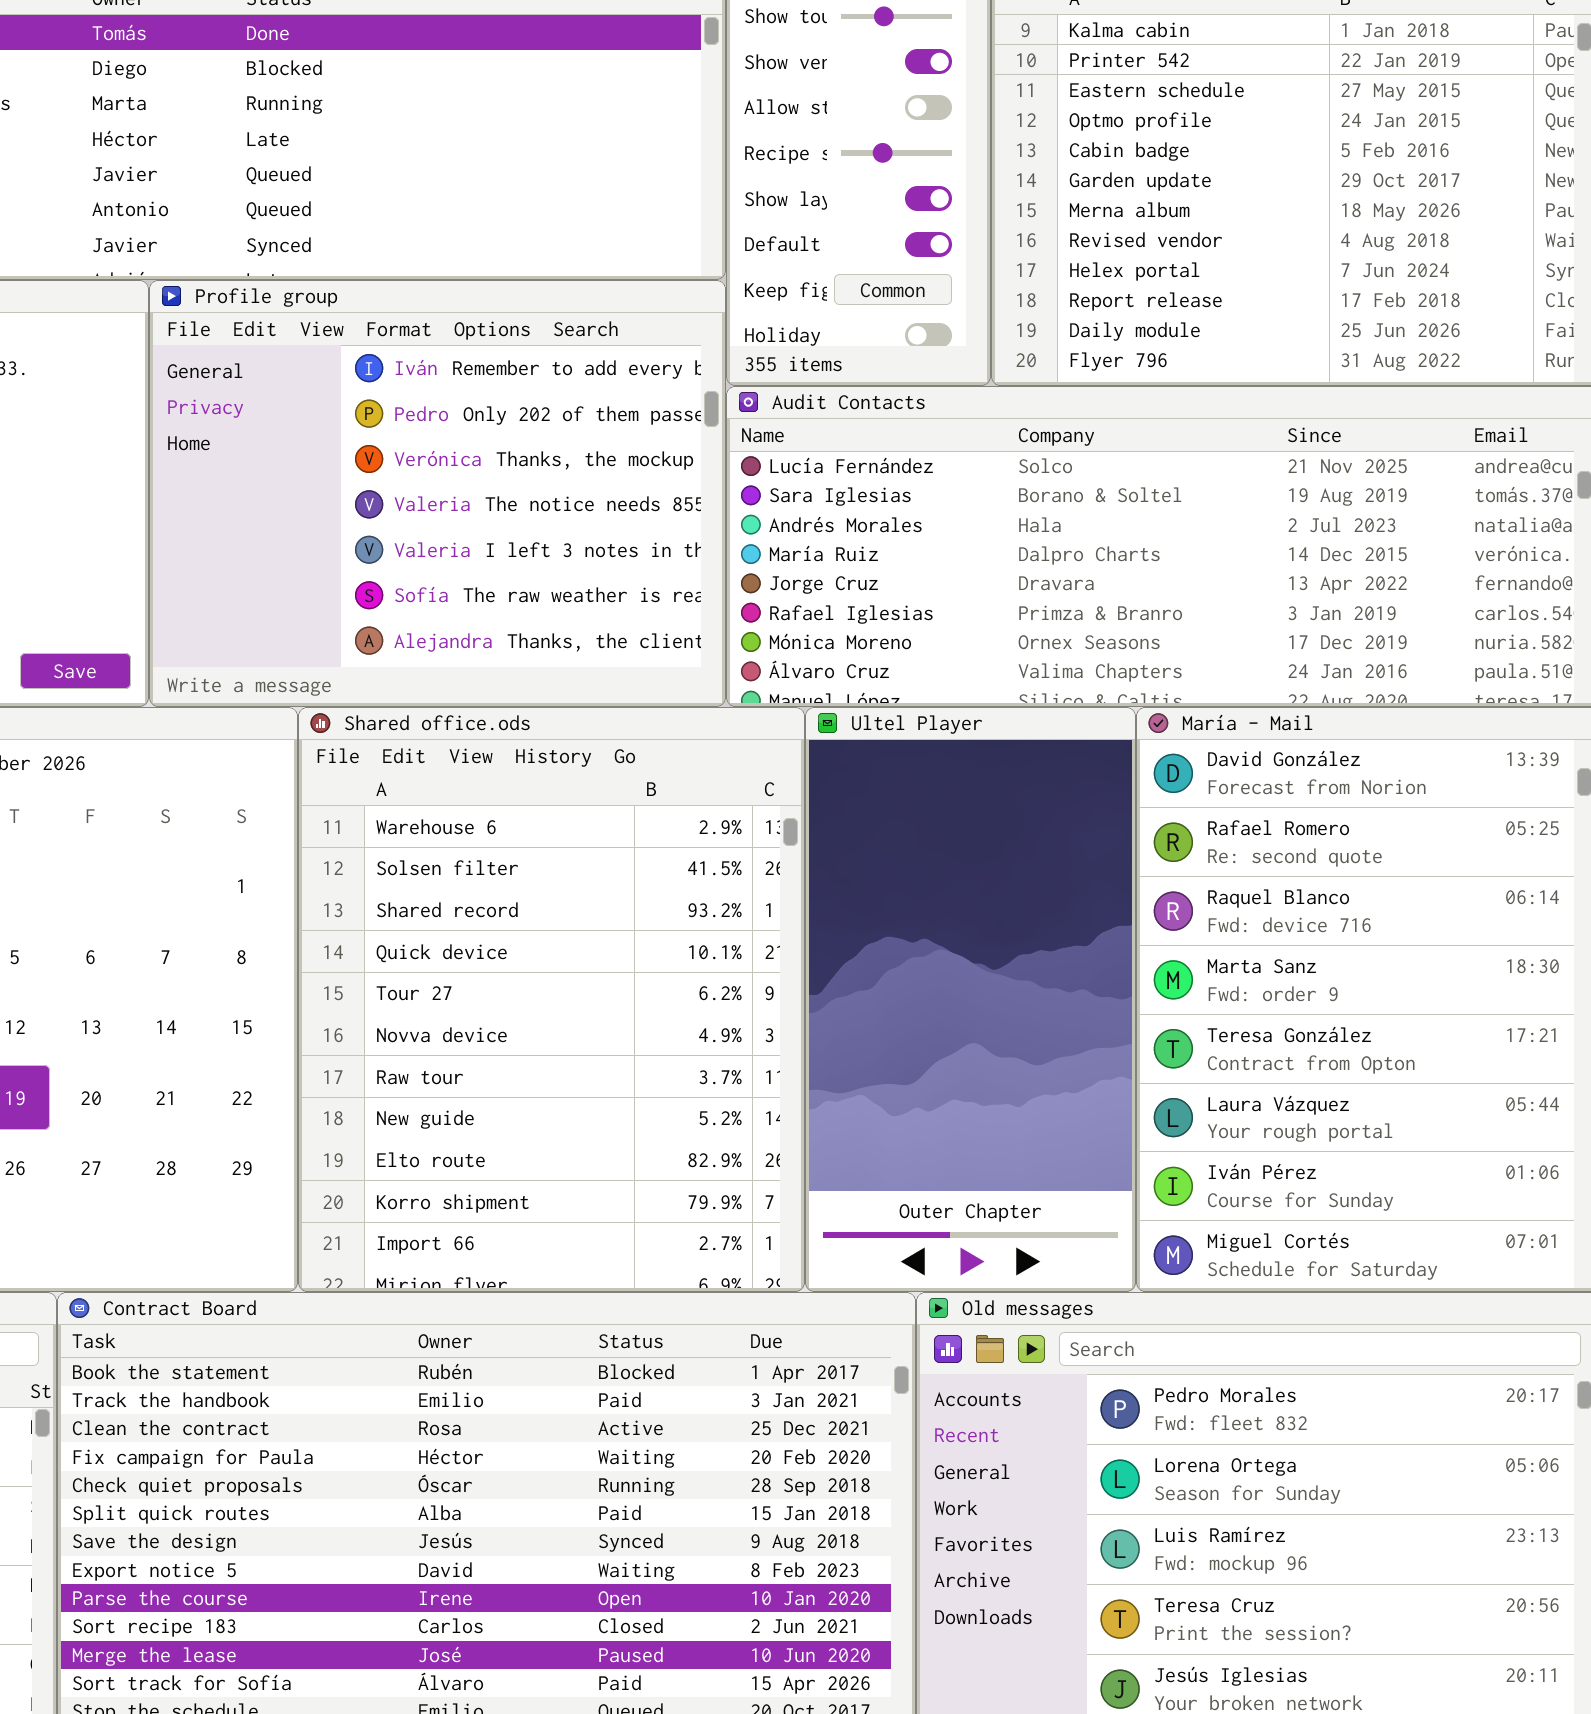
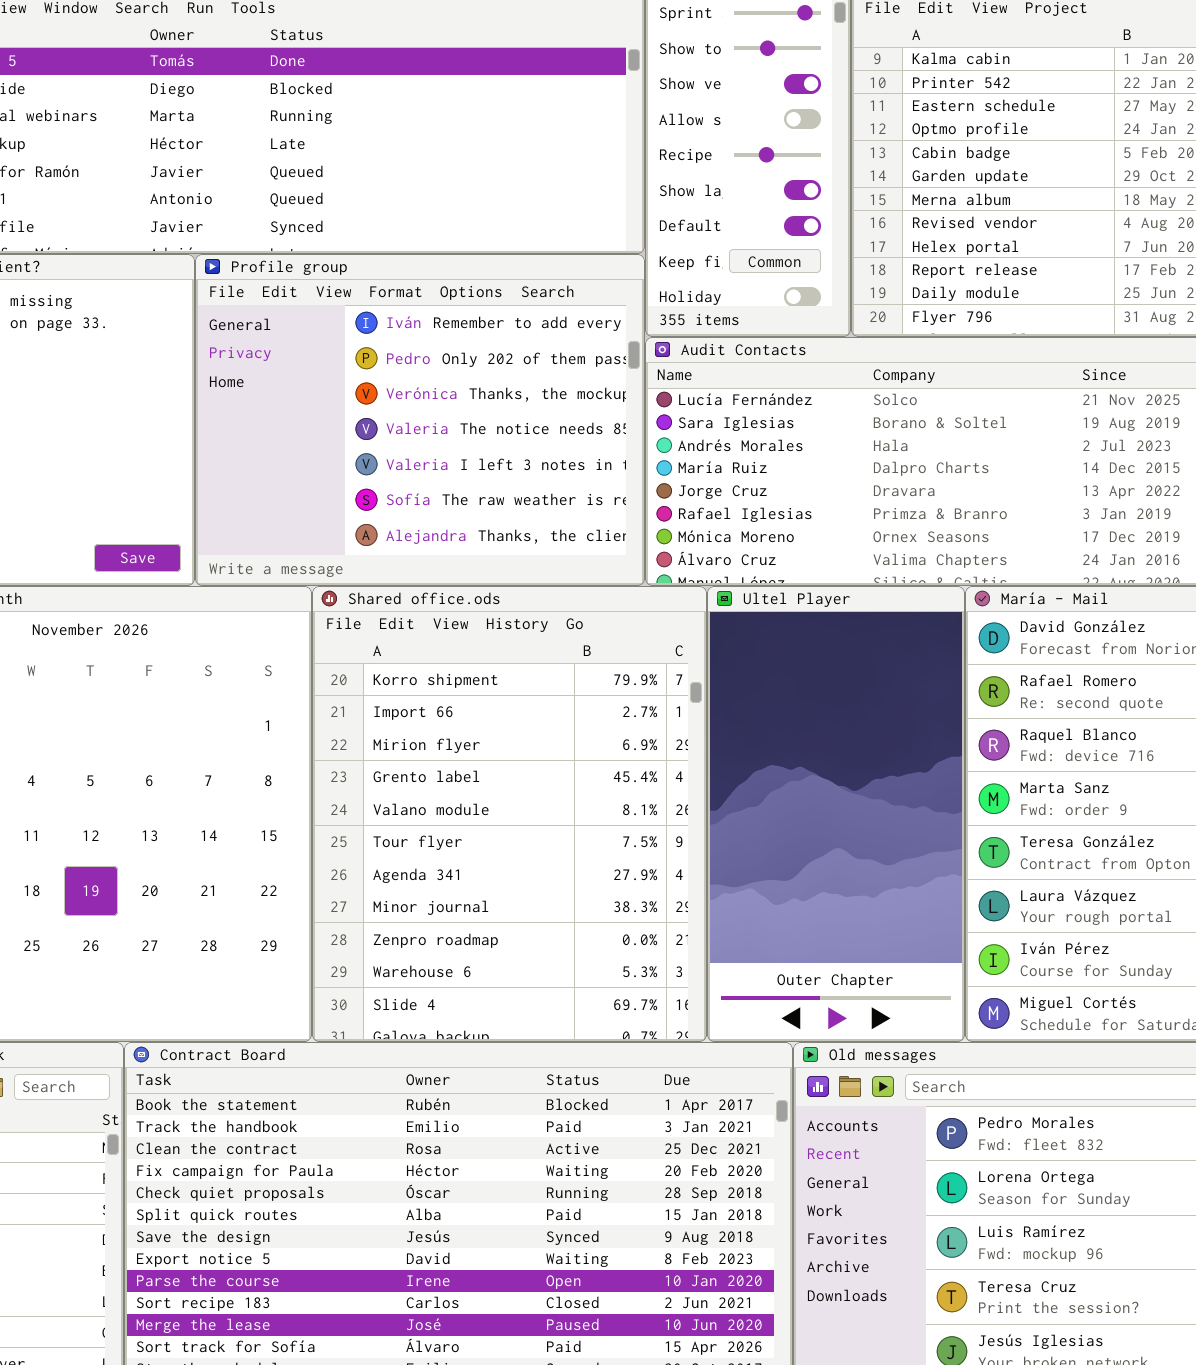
Shared office.ods: [298,707,805,1292] -> [312,586,707,1042], scrolled down 9 rows

